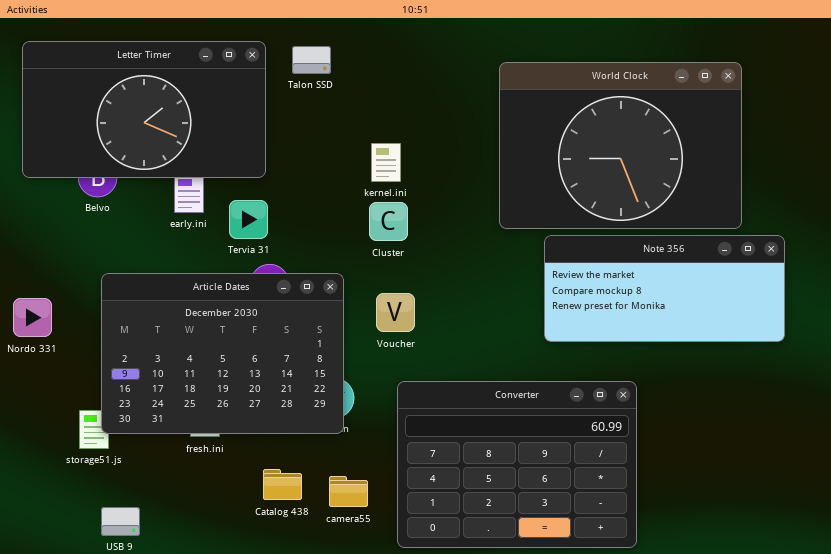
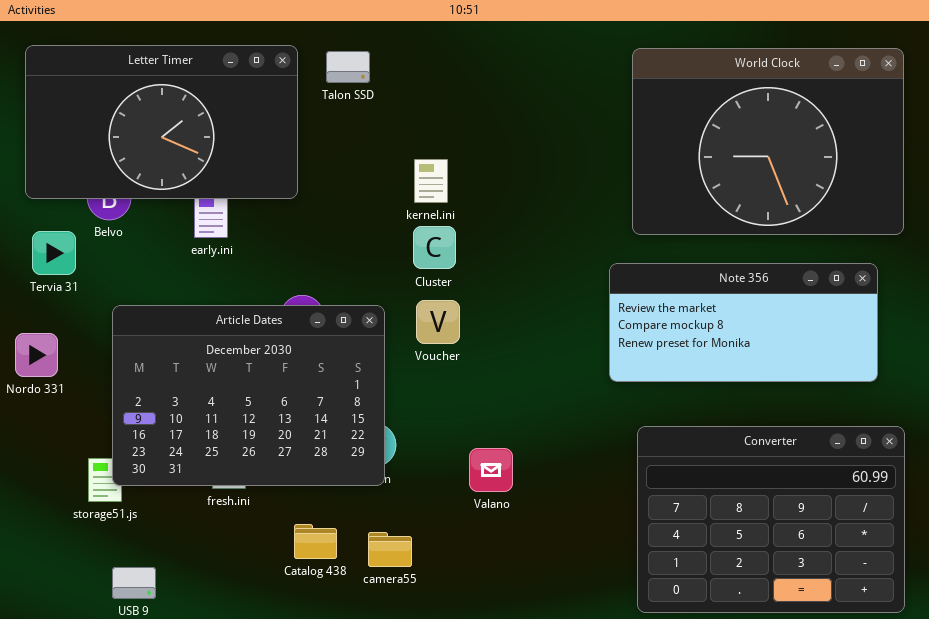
World Clock: [499,62,742,229] -> [632,48,904,235], moved
Tervia 31: [229,200,268,239] -> [32,231,76,275], moved
Voucher: [376,293,415,332] -> [416,300,460,344], moved
Converter: [397,381,637,548] -> [637,426,905,613], moved

